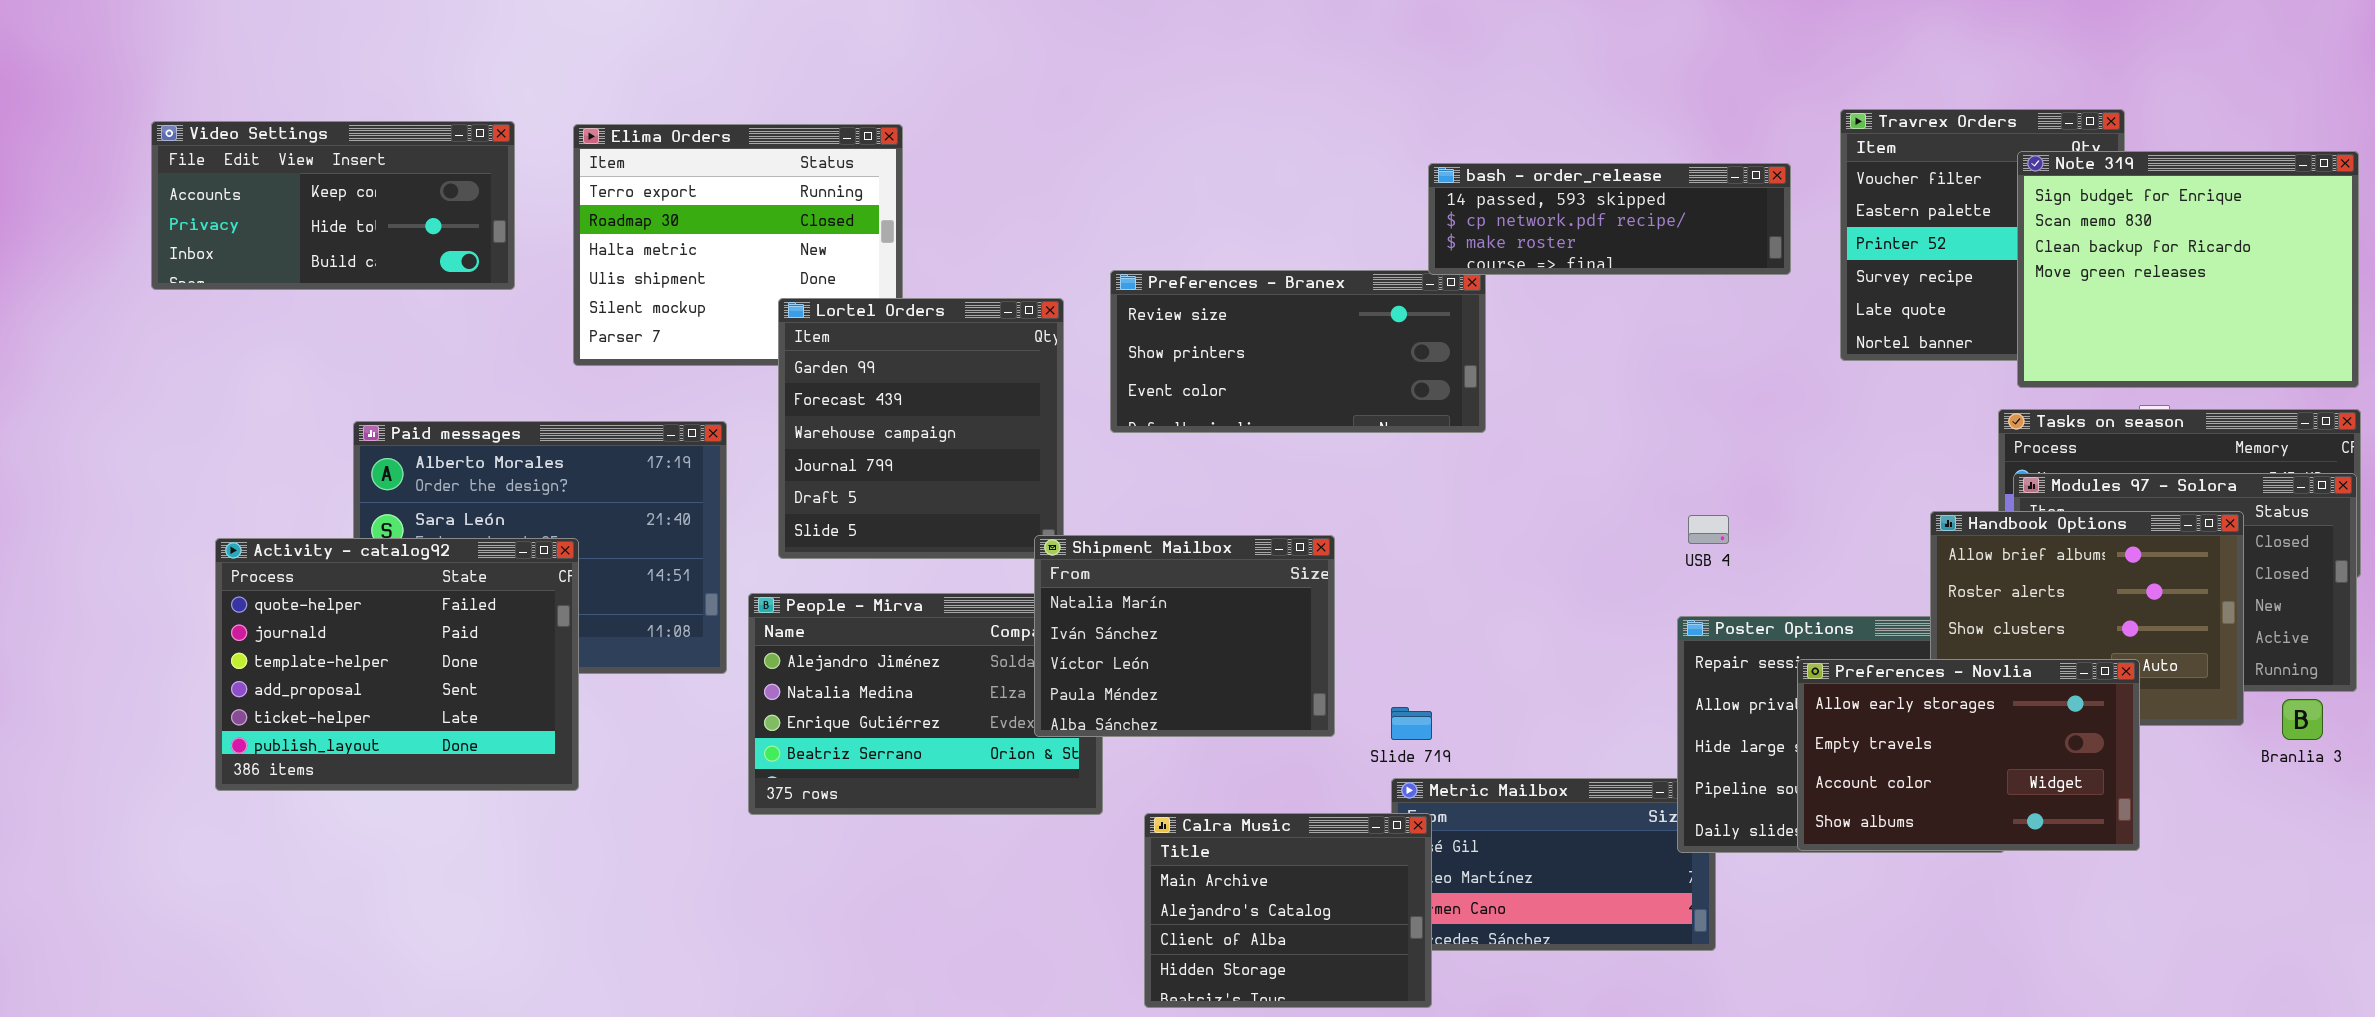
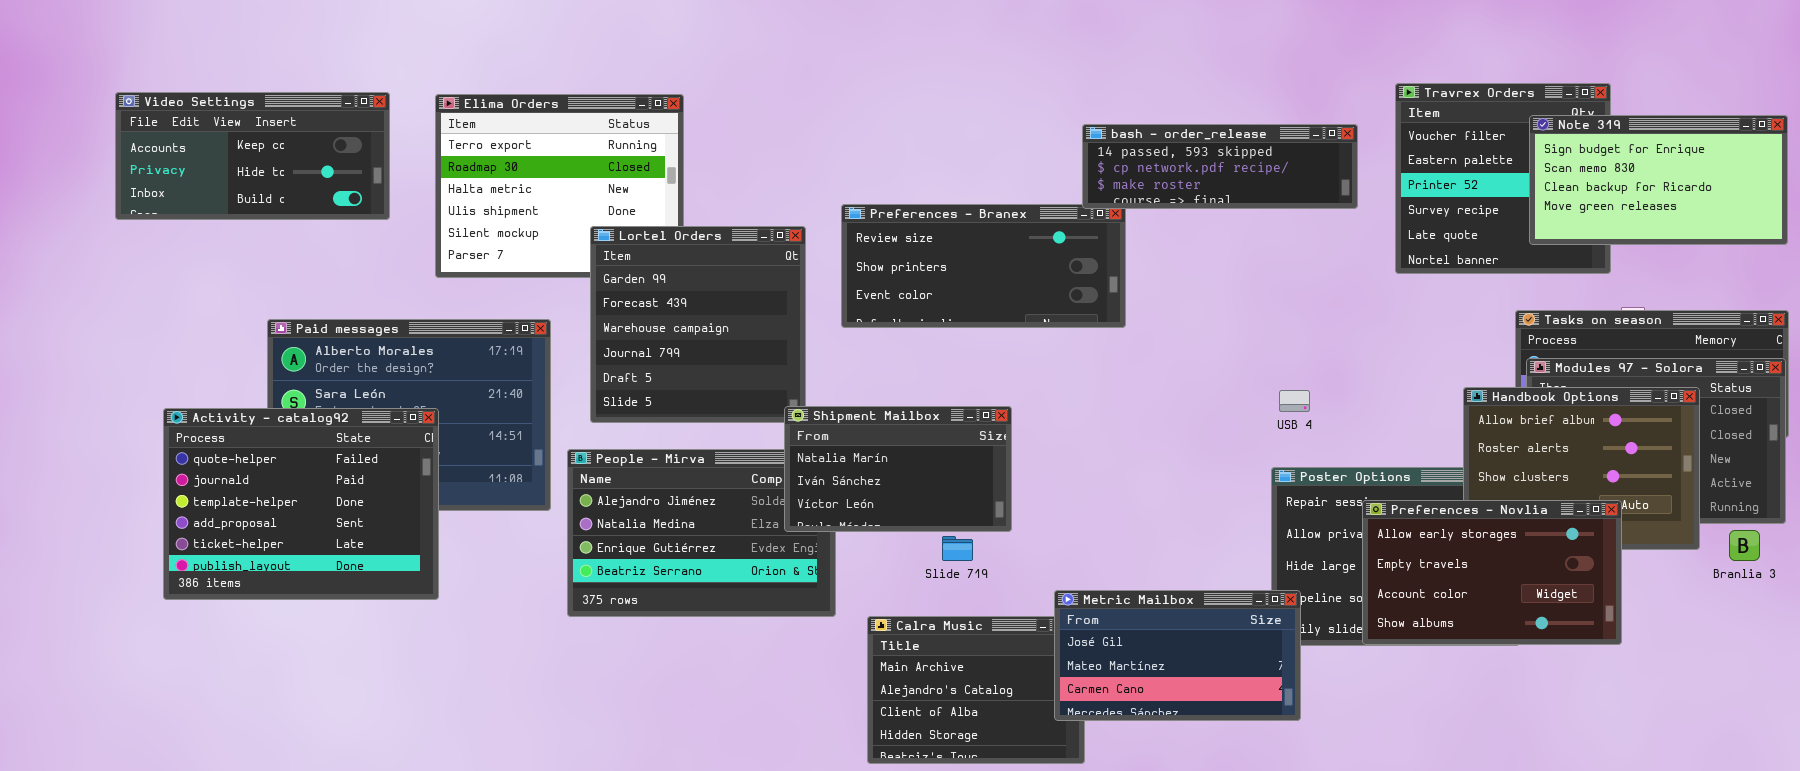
Note 319: [2017,151,2359,388] -> [1529,115,1788,245], resized
Shipment Mailbox: [1034,535,1335,737] -> [784,406,1012,532], resized
Slide 719: [1391,707,1432,740] -> [942,536,973,561], moved
Metric Mailbox: [1391,778,1716,951] -> [1054,590,1301,721], raised

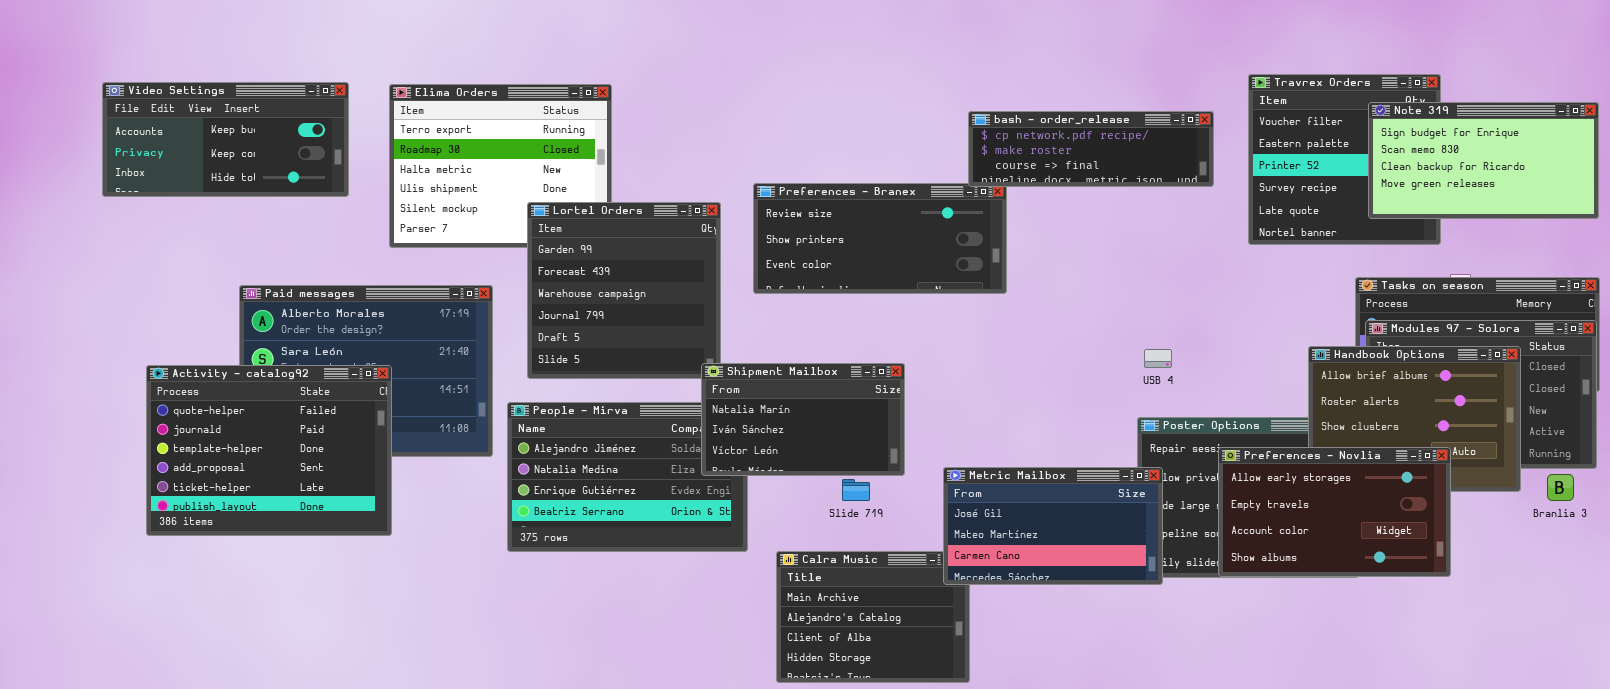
Video Settings: [115,92,390,220] -> [102,82,349,197], scrolled up 1 row
bash - order_release: [1082,124,1358,209] -> [968,111,1214,187], scrolled down 1 row
Metric Mailbox: [1054,590,1301,721] -> [943,467,1163,585], moved

